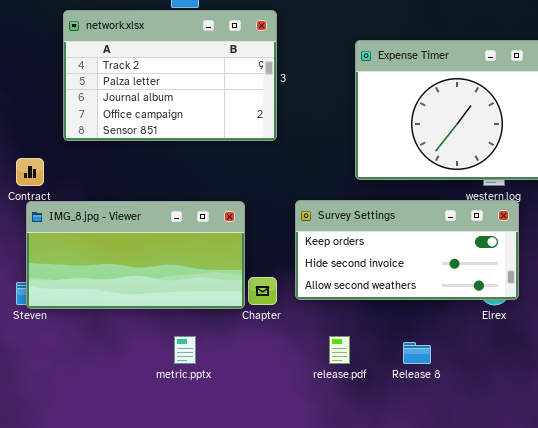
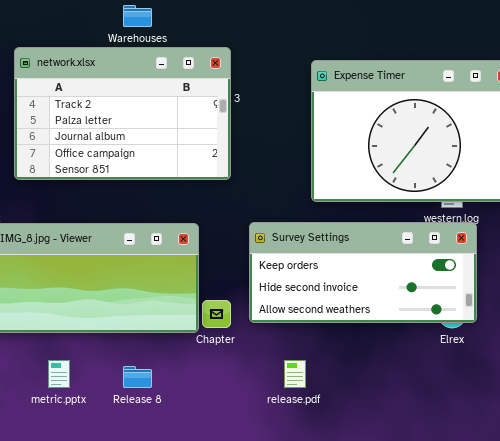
network.xlsx: [63,10,277,141] -> [14,47,231,180], moved
metric.pptx: [174,336,196,364] -> [48,360,70,388], moved
Release 8: [403,342,431,364] -> [123,366,152,388], moved

